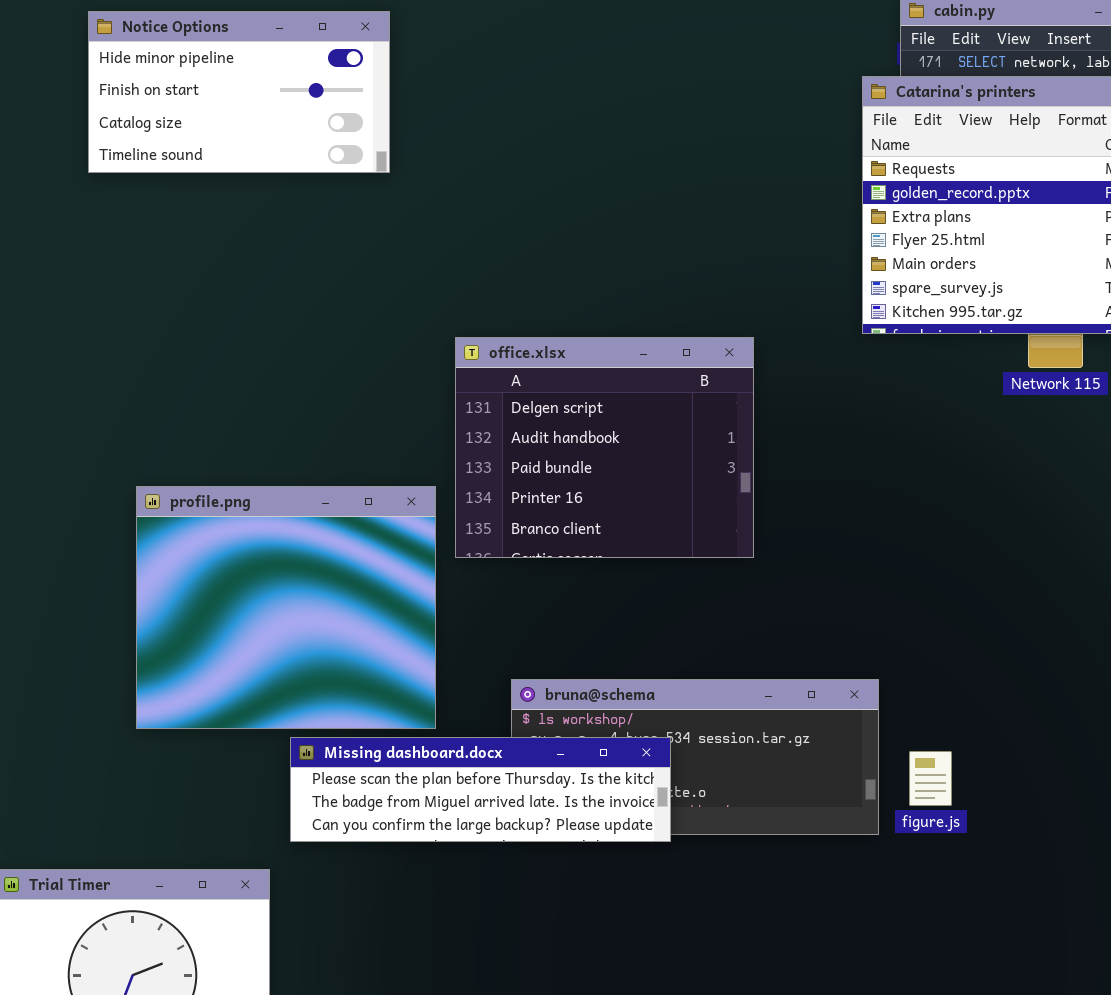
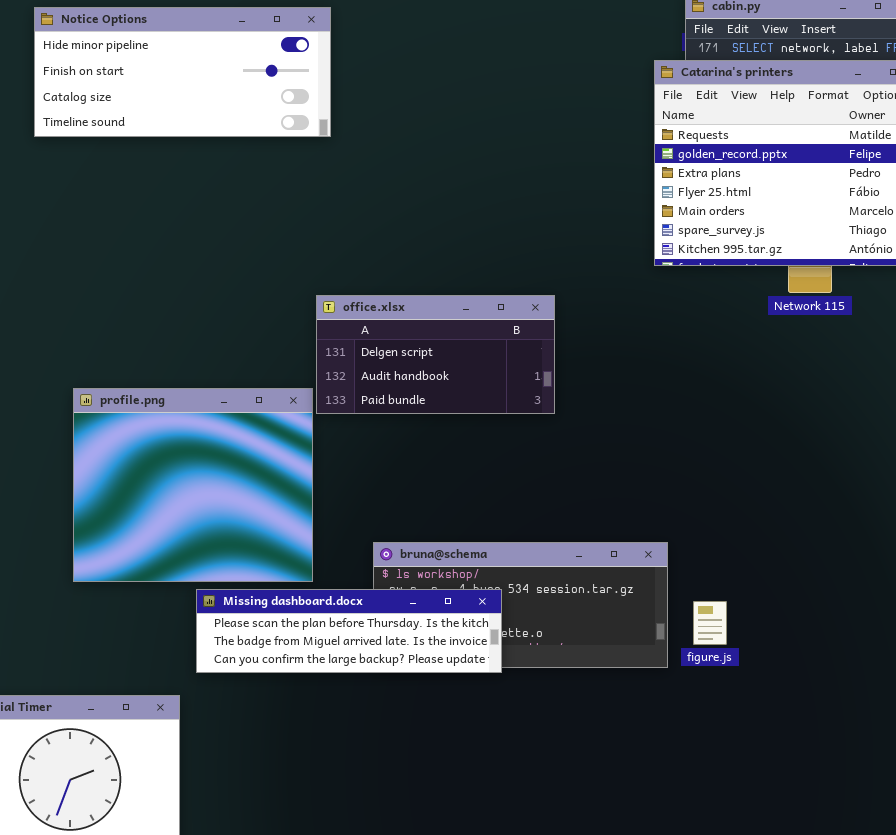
Notice Options: [88,11,390,173] -> [34,7,331,137], resized
office.xlsx: [455,337,754,558] -> [316,295,555,414], moved, resized

